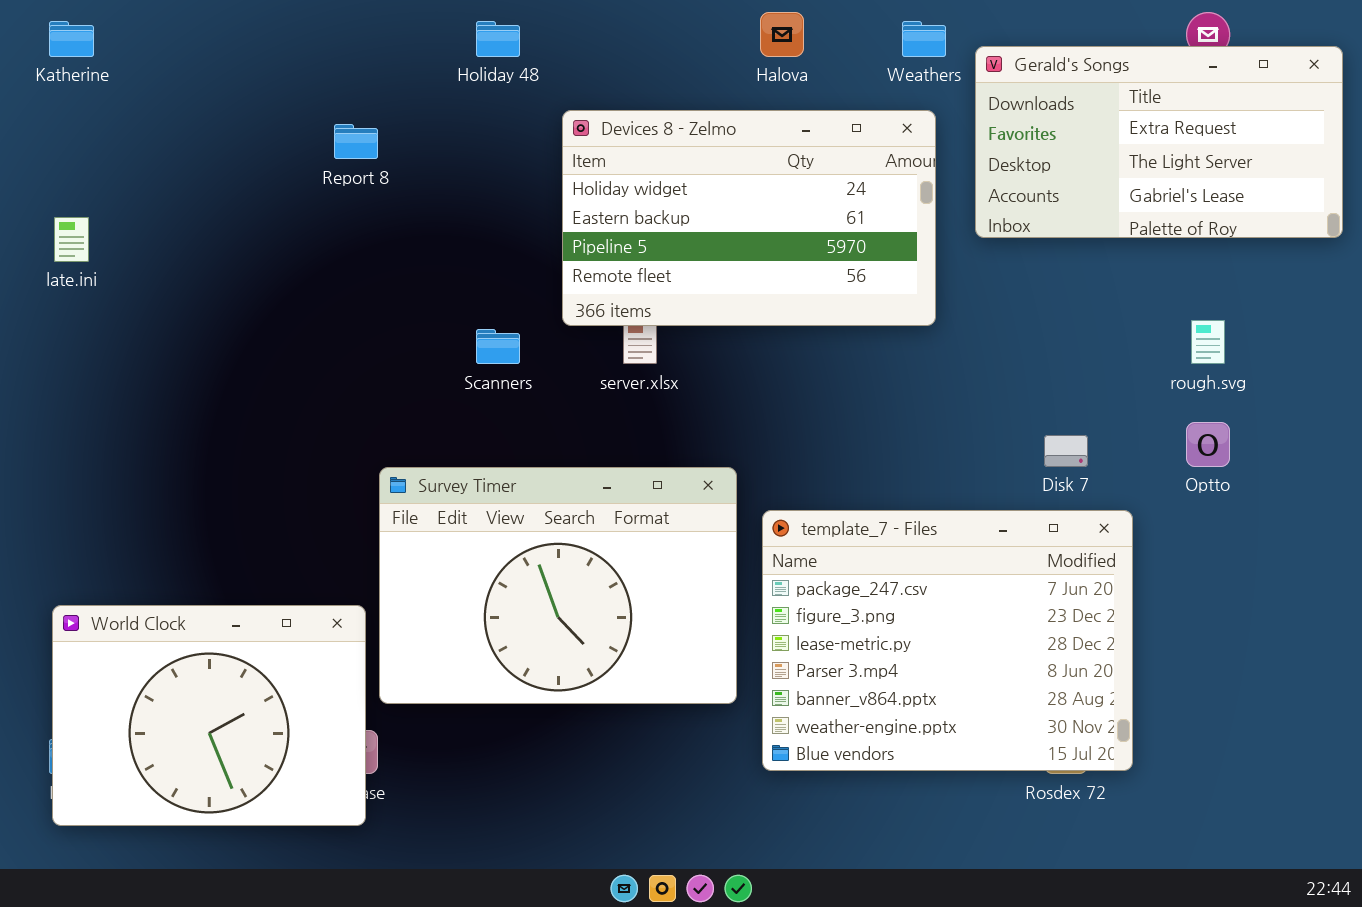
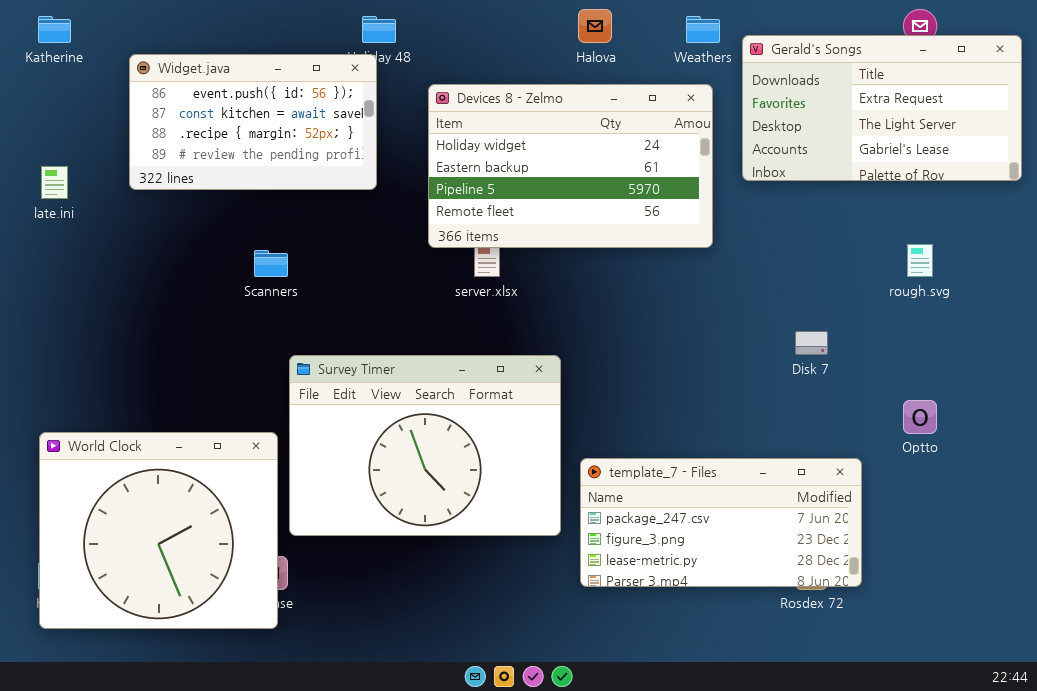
Widget.java: none -> [129,54,377,190], opened
Scanners: [476,329,520,364] -> [254,250,288,277], moved
Optto: [1186,422,1230,467] -> [903,400,937,434], moved
template_7 - Files: [762,510,1133,771] -> [580,458,862,587], resized
World Clock: [52,605,366,826] -> [39,432,278,629], resized

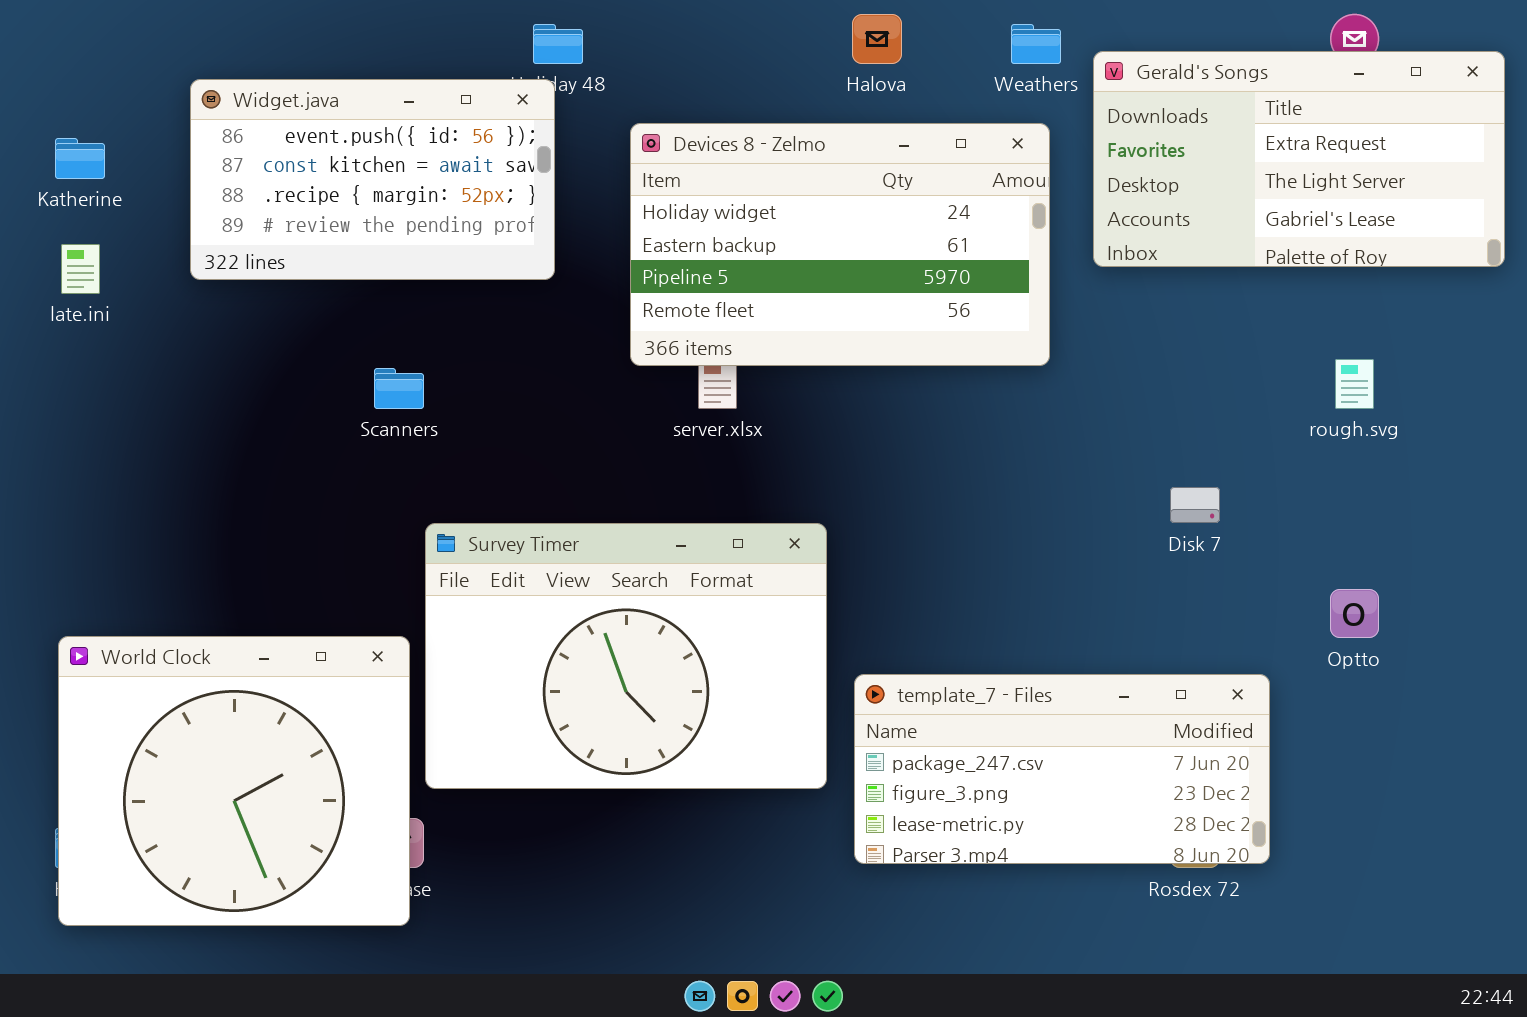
Katherine: [38,16,71,43] -> [55,138,105,179], moved

